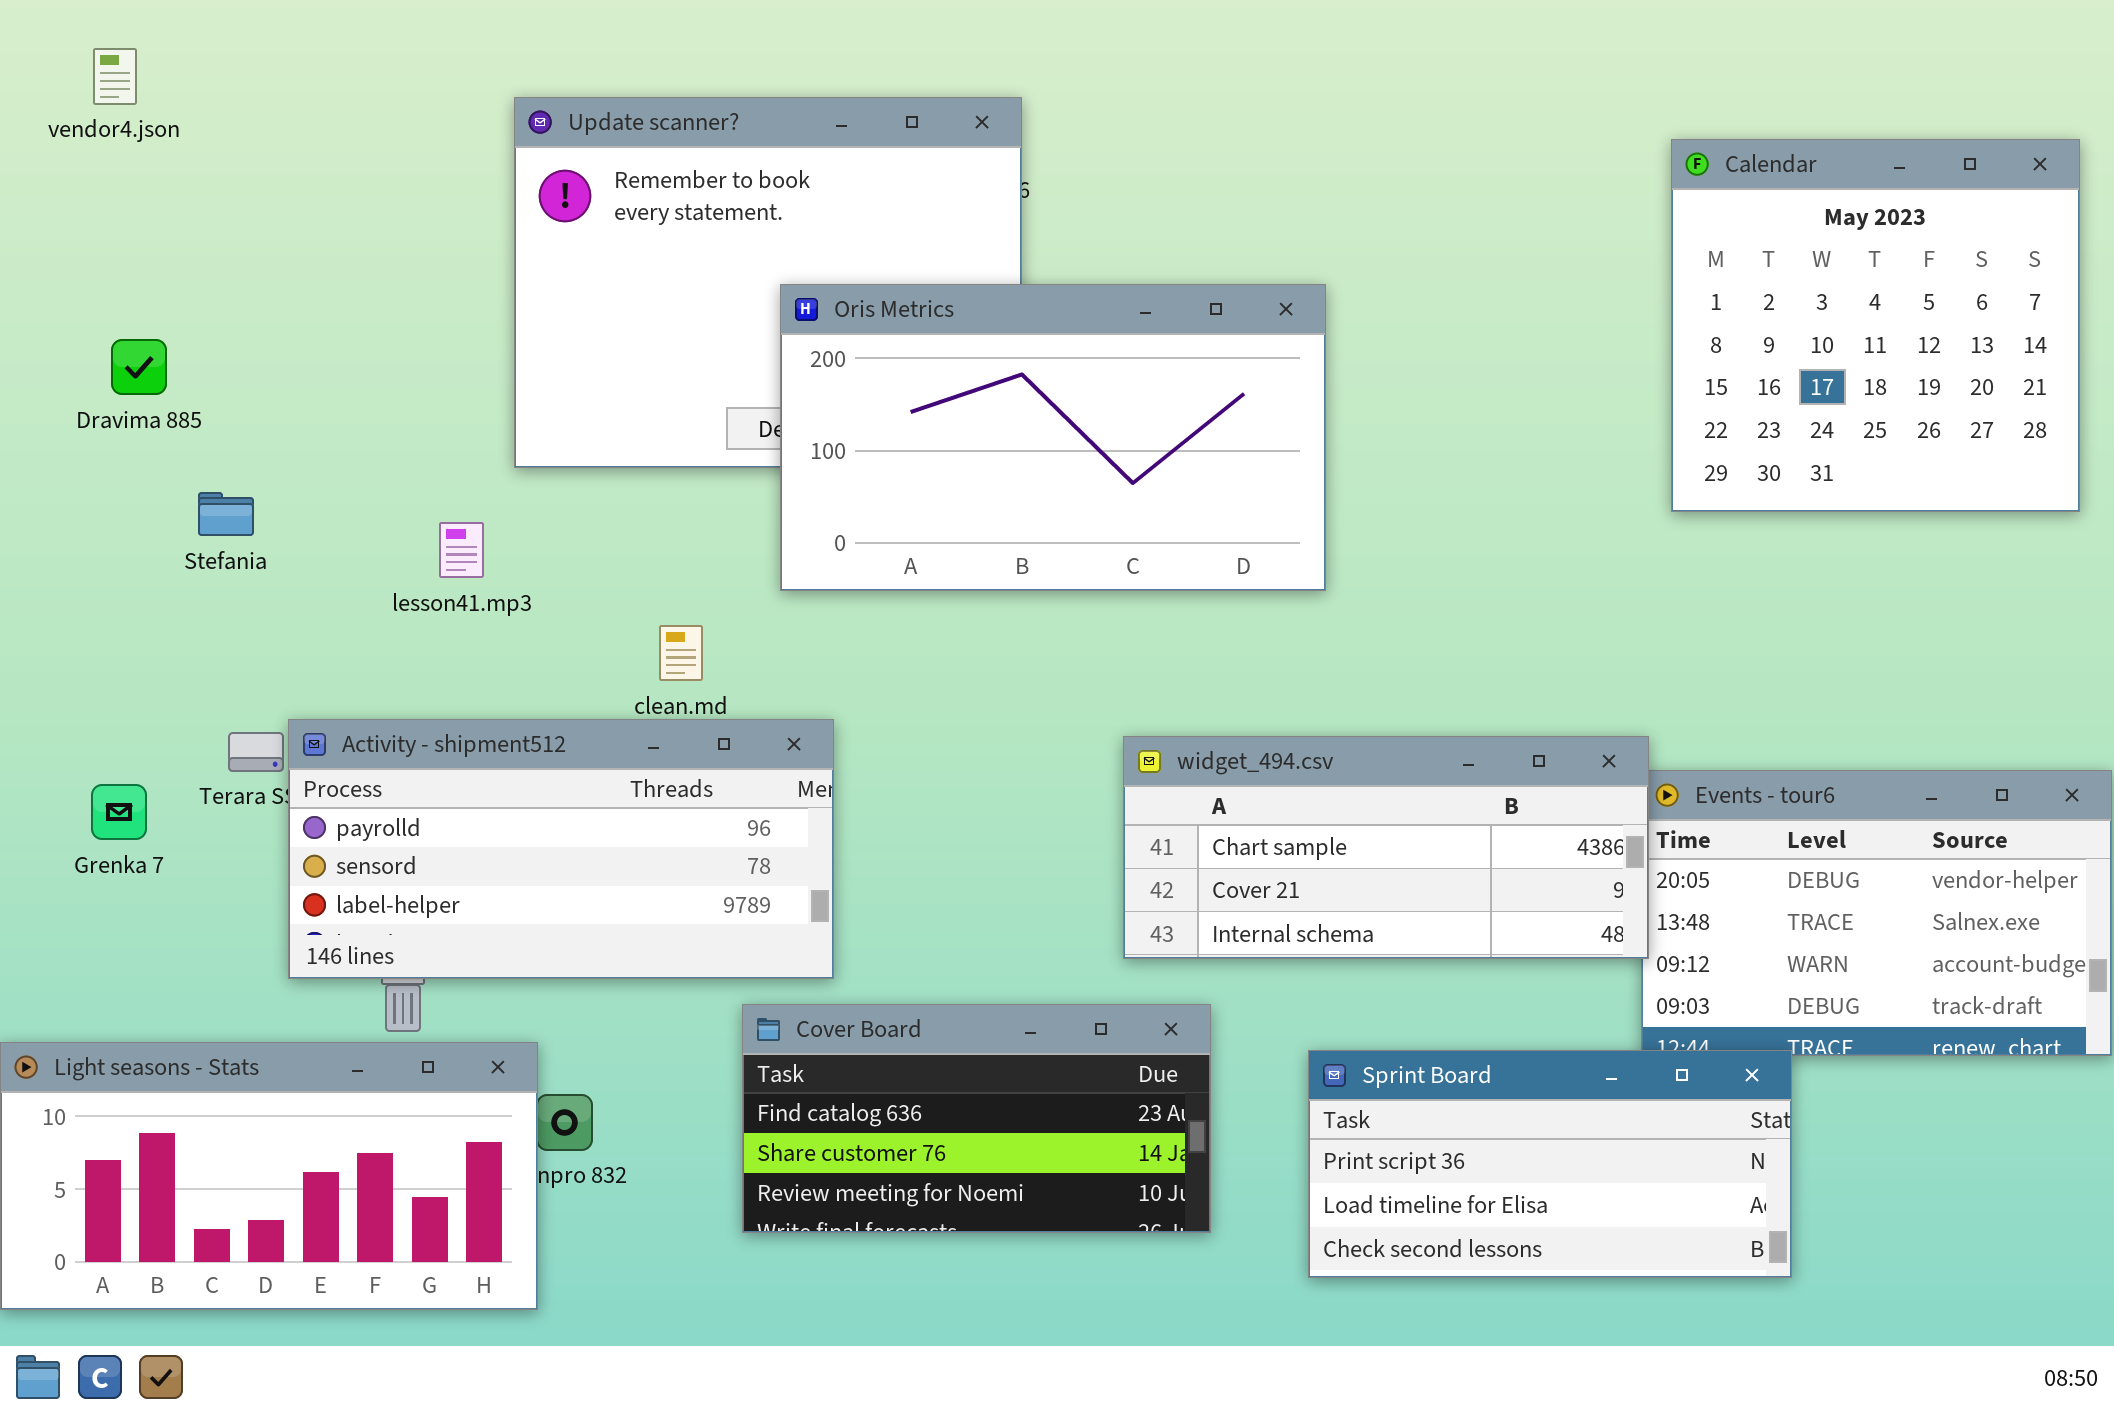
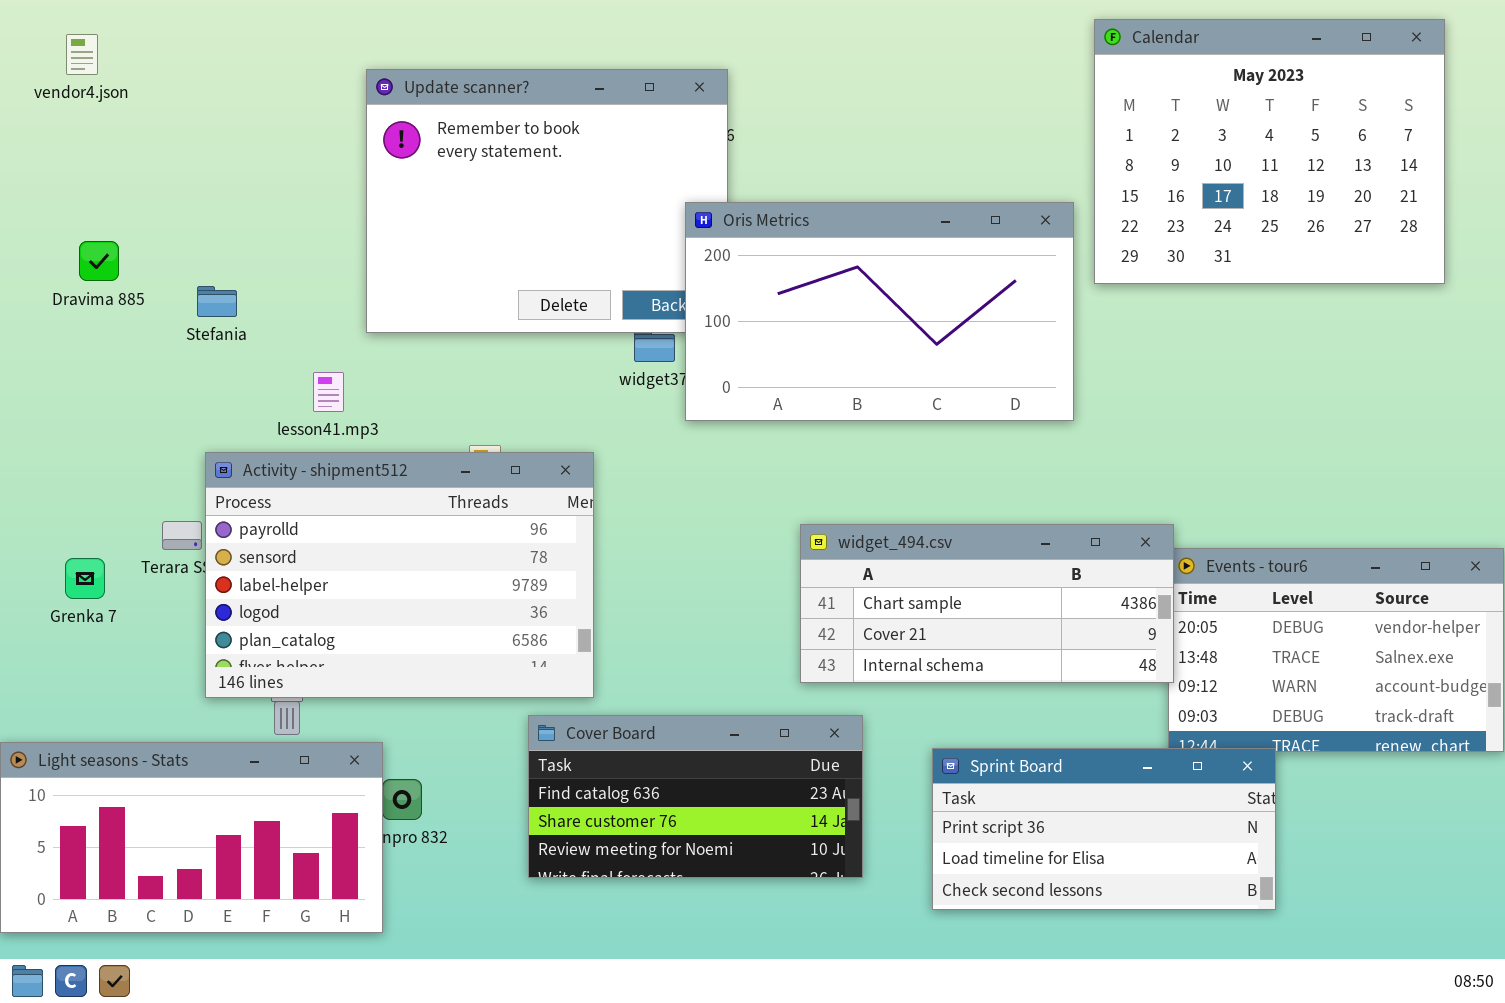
Calendar: [1671,139,2080,512] -> [1094,19,1445,284], moved, resized
Oris Metrics: [780,284,1326,591] -> [685,202,1074,421], moved
Stefania: [198,492,254,536] -> [197,286,237,317], moved
Activity - shipment512: [288,719,834,979] -> [205,452,594,698], resized

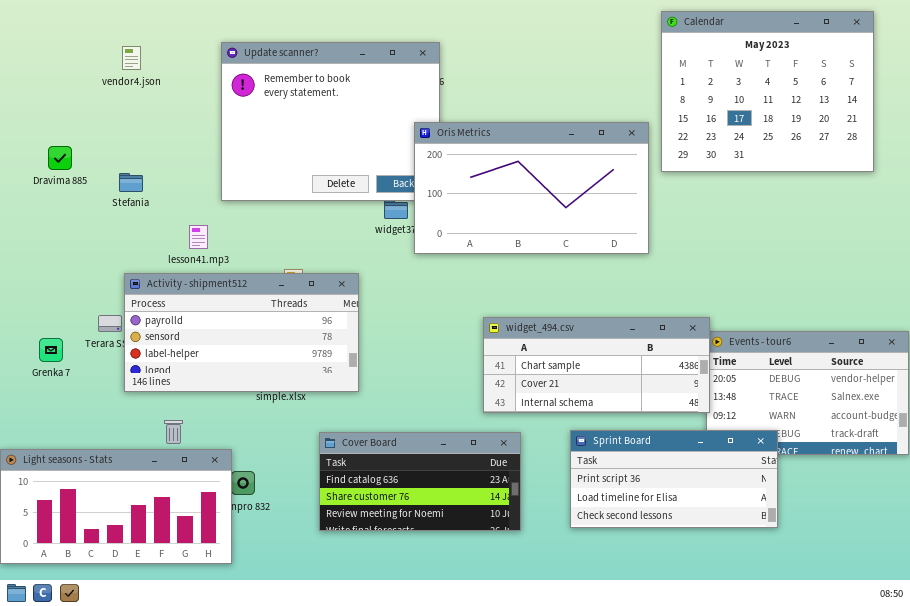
vendor4.json: [66,34,98,75] -> [122,46,141,70], moved
Activity - shipment512: [205,452,594,698] -> [124,273,359,392], resized
Sprint Board: [932,748,1276,910] -> [570,430,778,528], moved

